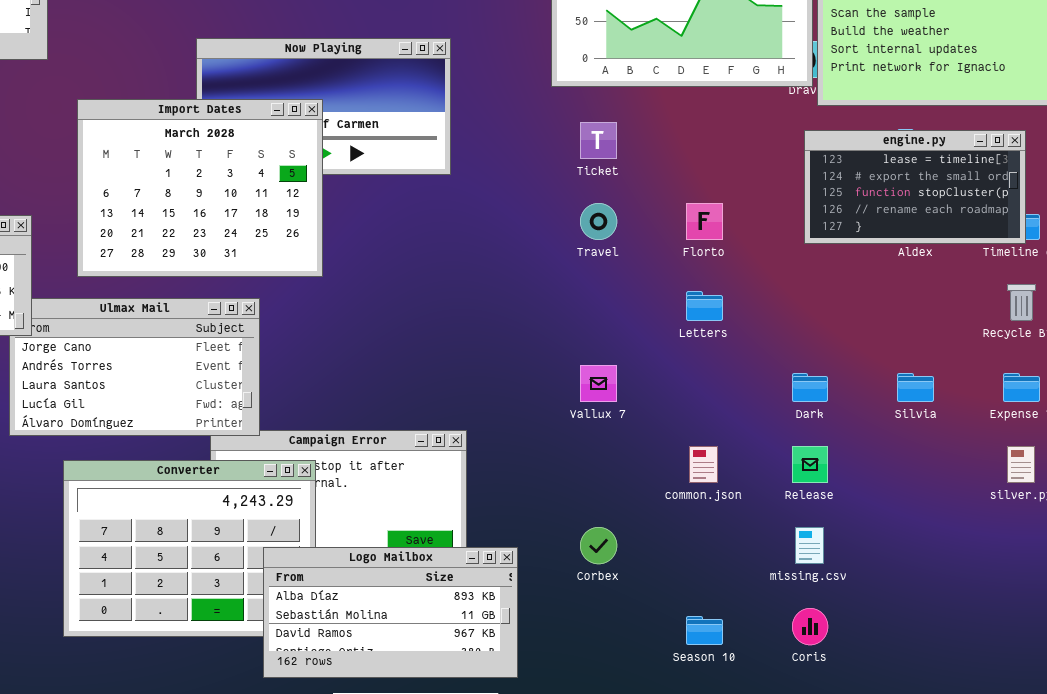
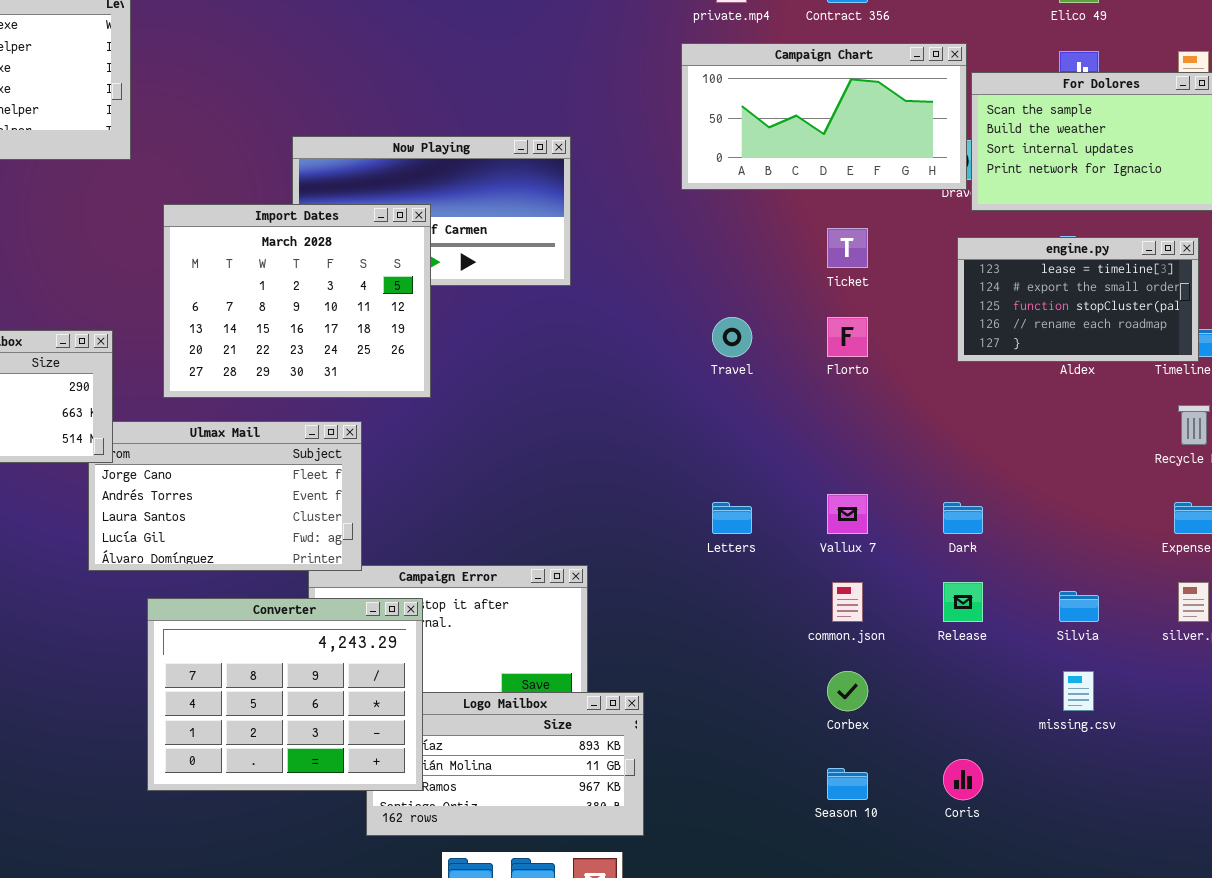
Ticket: [580,122,617,159] -> [827,228,868,268], moved
Letters: [686,291,723,321] -> [712,502,752,534], moved
Vallux 7: [580,365,617,402] -> [827,494,868,534], moved
Silvia: [897,373,934,402] -> [1059,591,1099,622], moved
Converter: [63,460,316,637] -> [147,598,423,791], raised
Corbex: [580,527,617,564] -> [827,671,868,711], moved
missing.csv: [795,527,824,564] -> [1063,671,1094,711], moved

